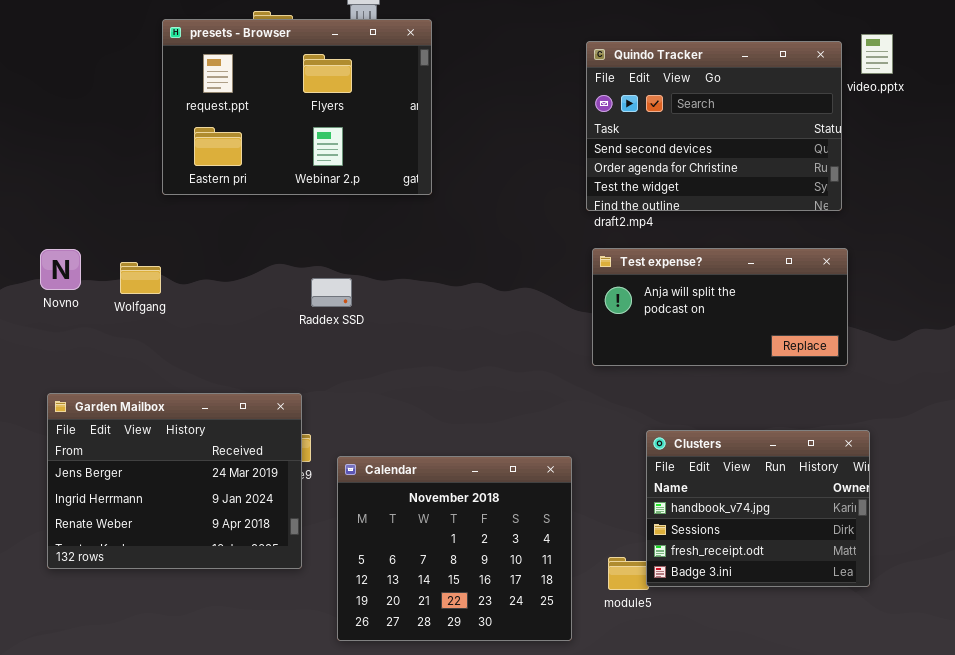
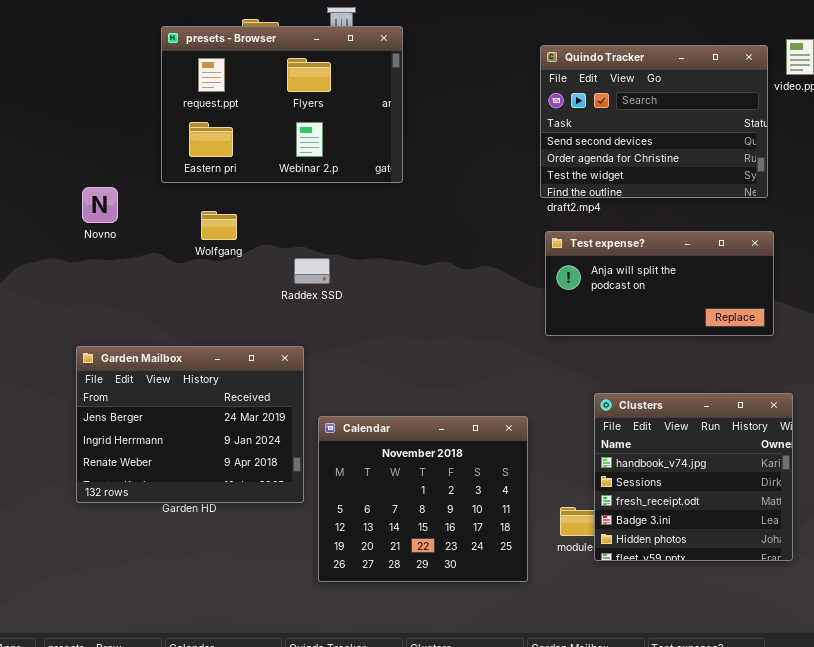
Novno: [40,249,81,290] -> [82,187,118,223], moved
Wolfgang: [120,262,161,294] -> [201,211,237,240], moved
Garden Mailbox: [47,393,302,569] -> [76,346,304,503], moved
Clusters: [646,430,870,587] -> [594,393,793,561], resized

